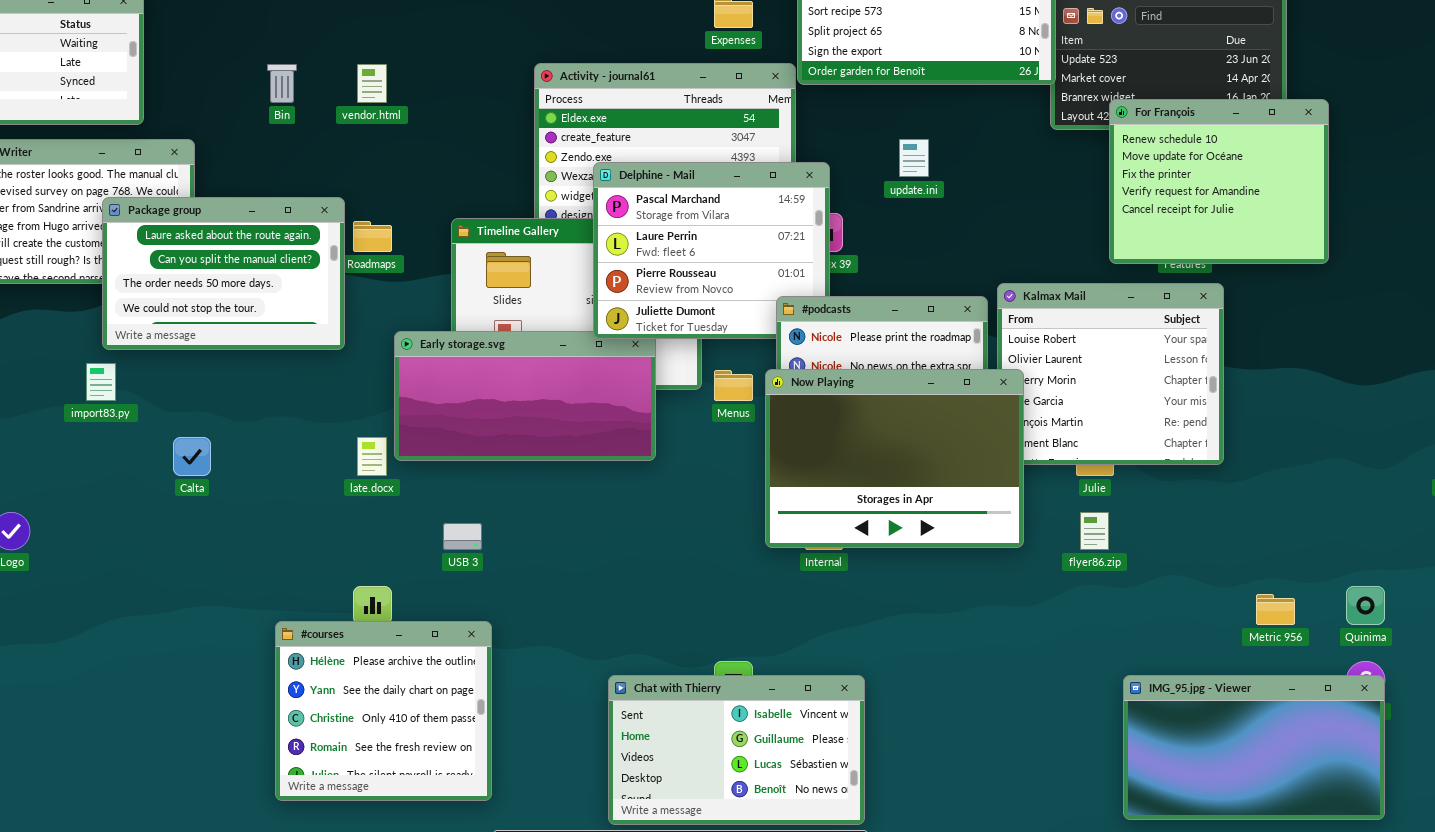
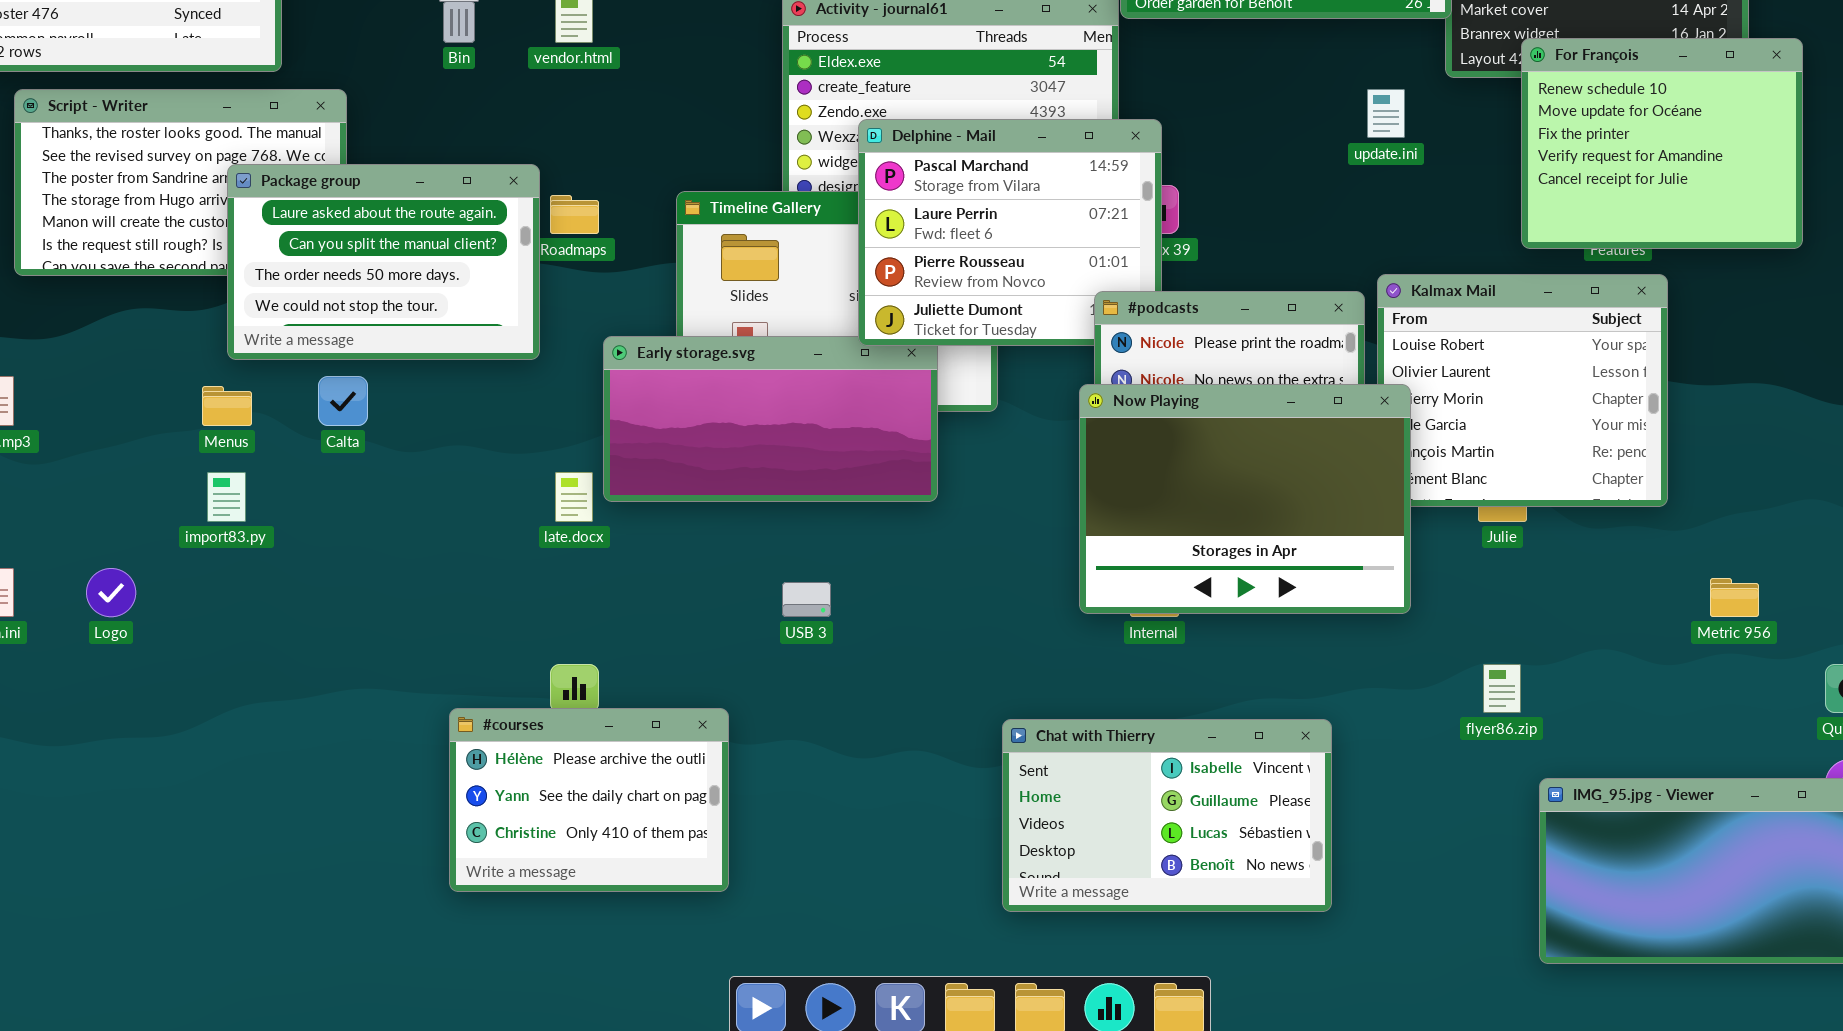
update.ini: [899,139,929,177] -> [1367,89,1405,138], moved
import83.py: [86,363,116,401] -> [207,472,246,522], moved
Menus: [714,370,753,401] -> [202,386,252,426], moved
Calta: [173,437,211,476] -> [318,376,368,426], moved
flyer86.zip: [1080,512,1109,550] -> [1483,664,1521,713], moved
USB 3: [443,523,482,550] -> [782,582,831,617], moved
Metric 956: [1256,594,1295,625] -> [1710,578,1759,617], moved
#courses: [275,621,492,801] -> [449,708,729,892], resized
Chat with Thierry: [608,675,865,825] -> [1002,719,1332,912], moved

